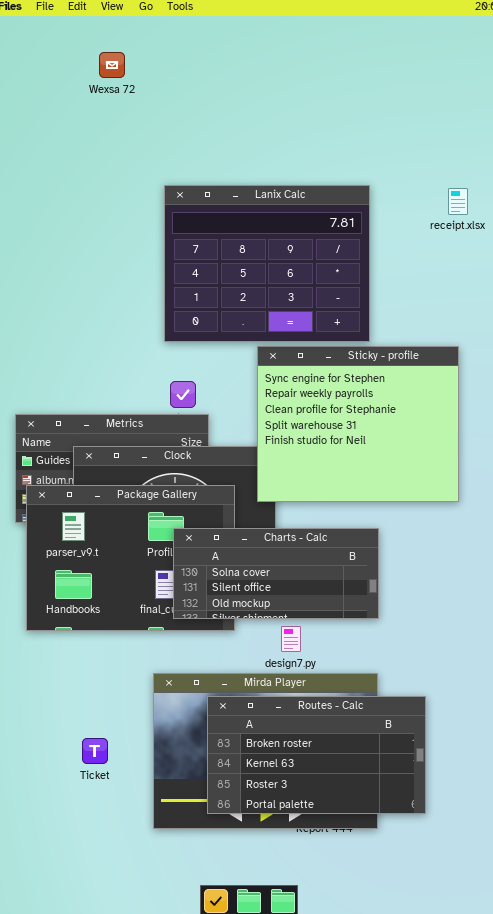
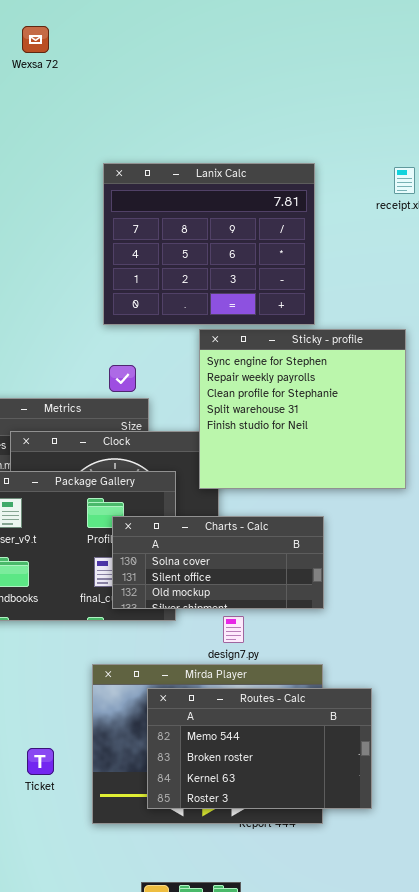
Wexsa 72: [99,52,125,78] -> [22,26,49,53], moved
Routes - Calc: [207,696,426,814] -> [147,688,372,809], scrolled up 1 row
Ticket: [82,738,108,764] -> [27,748,54,775], moved

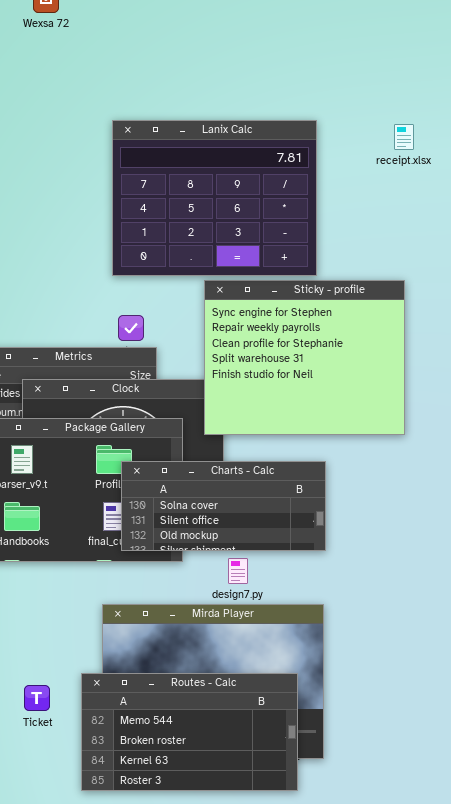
Routes - Calc: [147,688,372,809] -> [81,673,298,791], moved
Ticket: [27,748,54,775] -> [24,685,50,711], moved

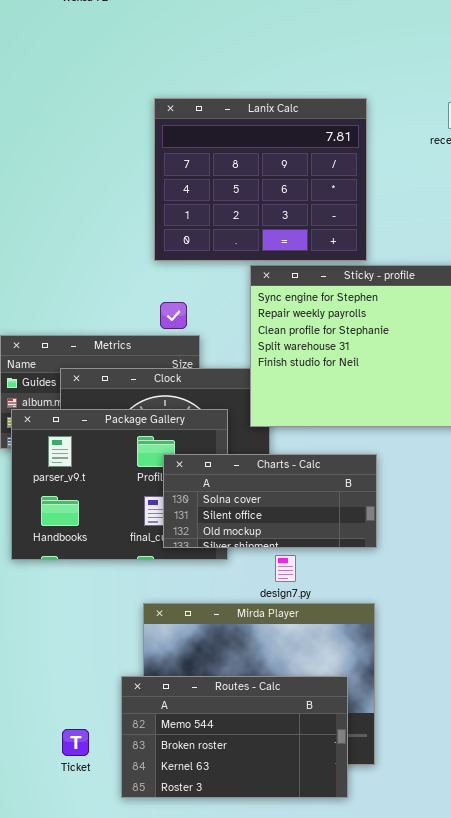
Ticket: [24,685,50,711] -> [62,729,89,756], moved

